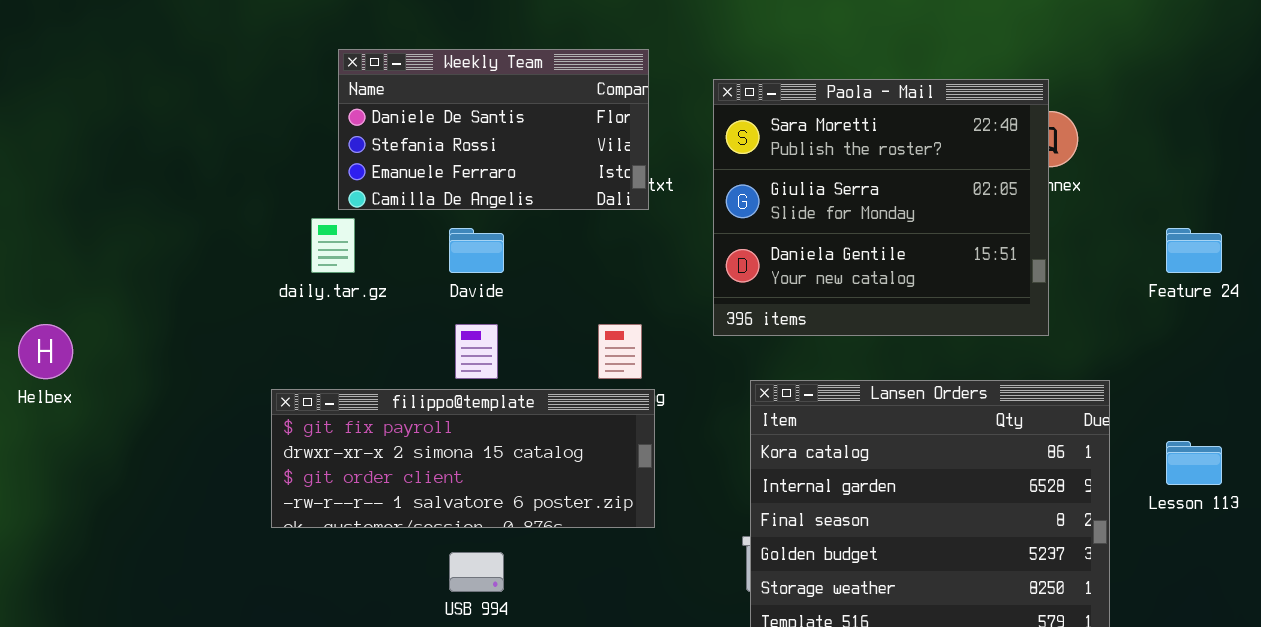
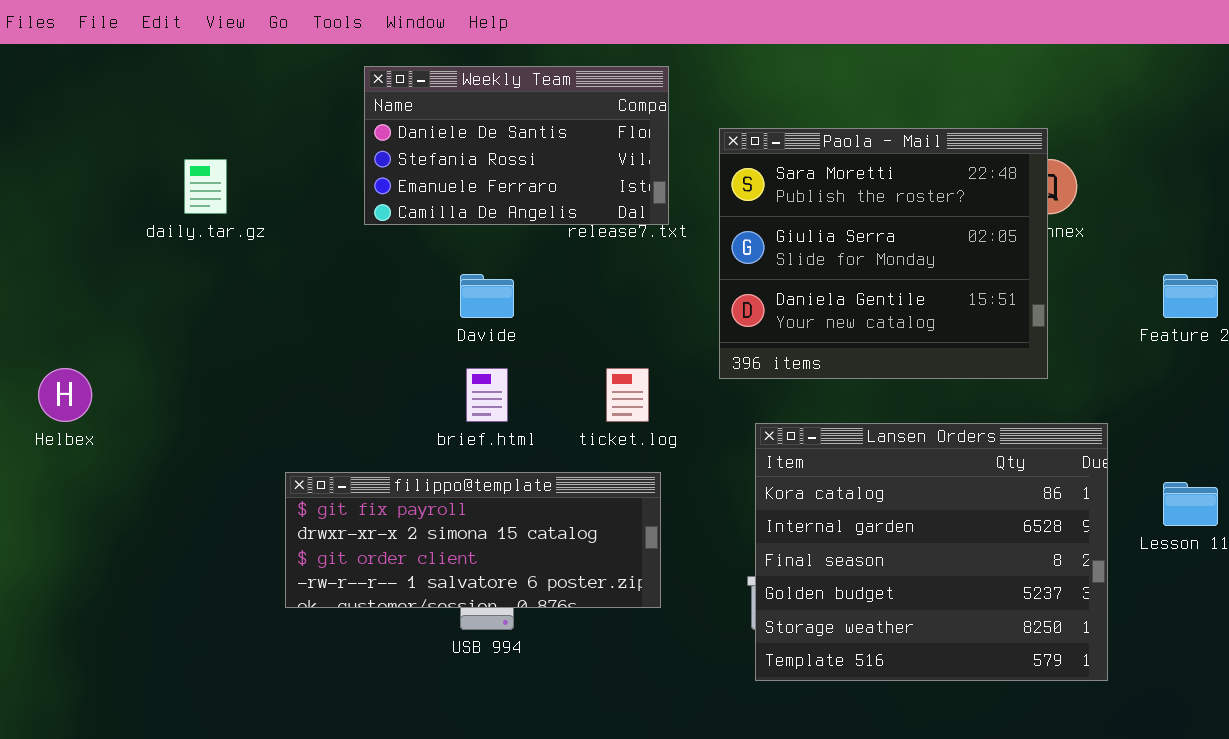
Weekly Team: [338,49,649,210] -> [364,66,669,225], moved
daily.tar.gz: [311,218,355,273] -> [184,159,227,214], moved
filippo@template: [271,389,655,528] -> [285,472,661,608], moved

